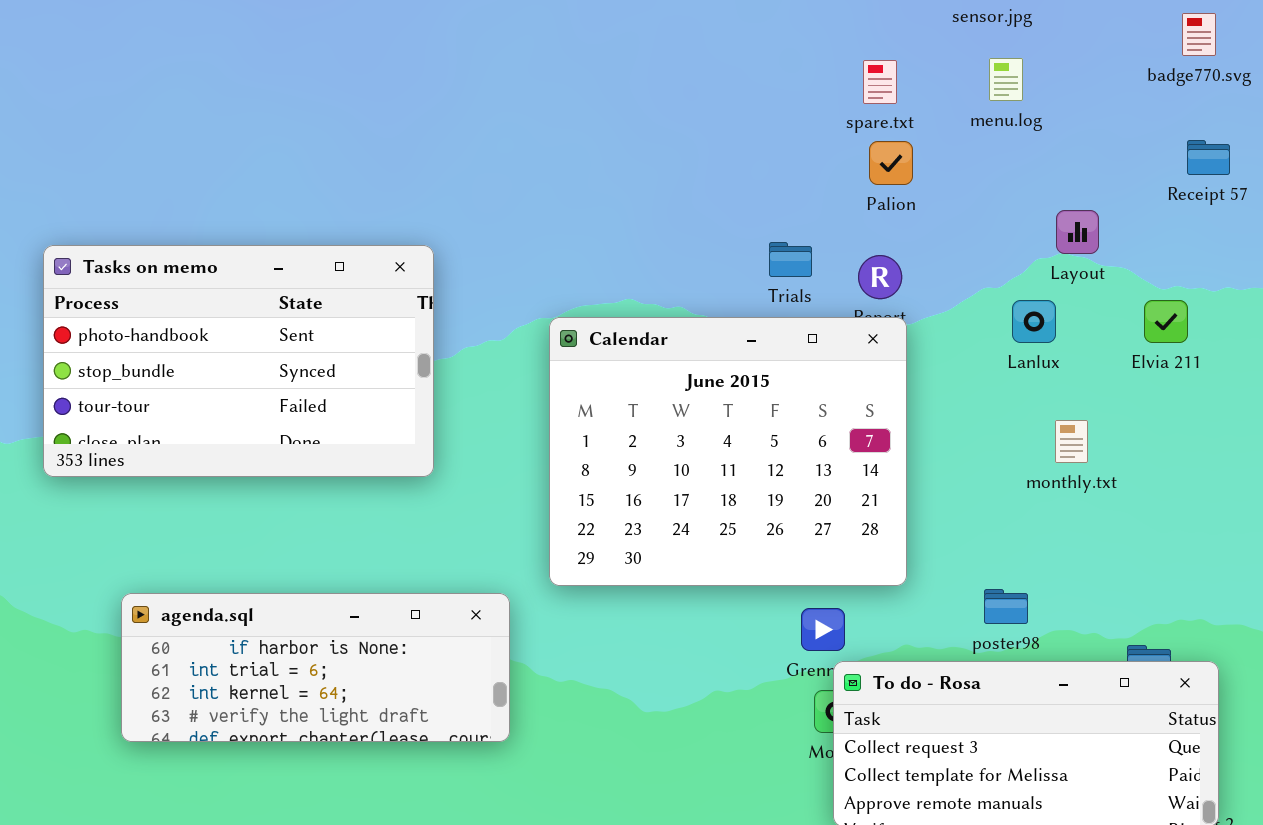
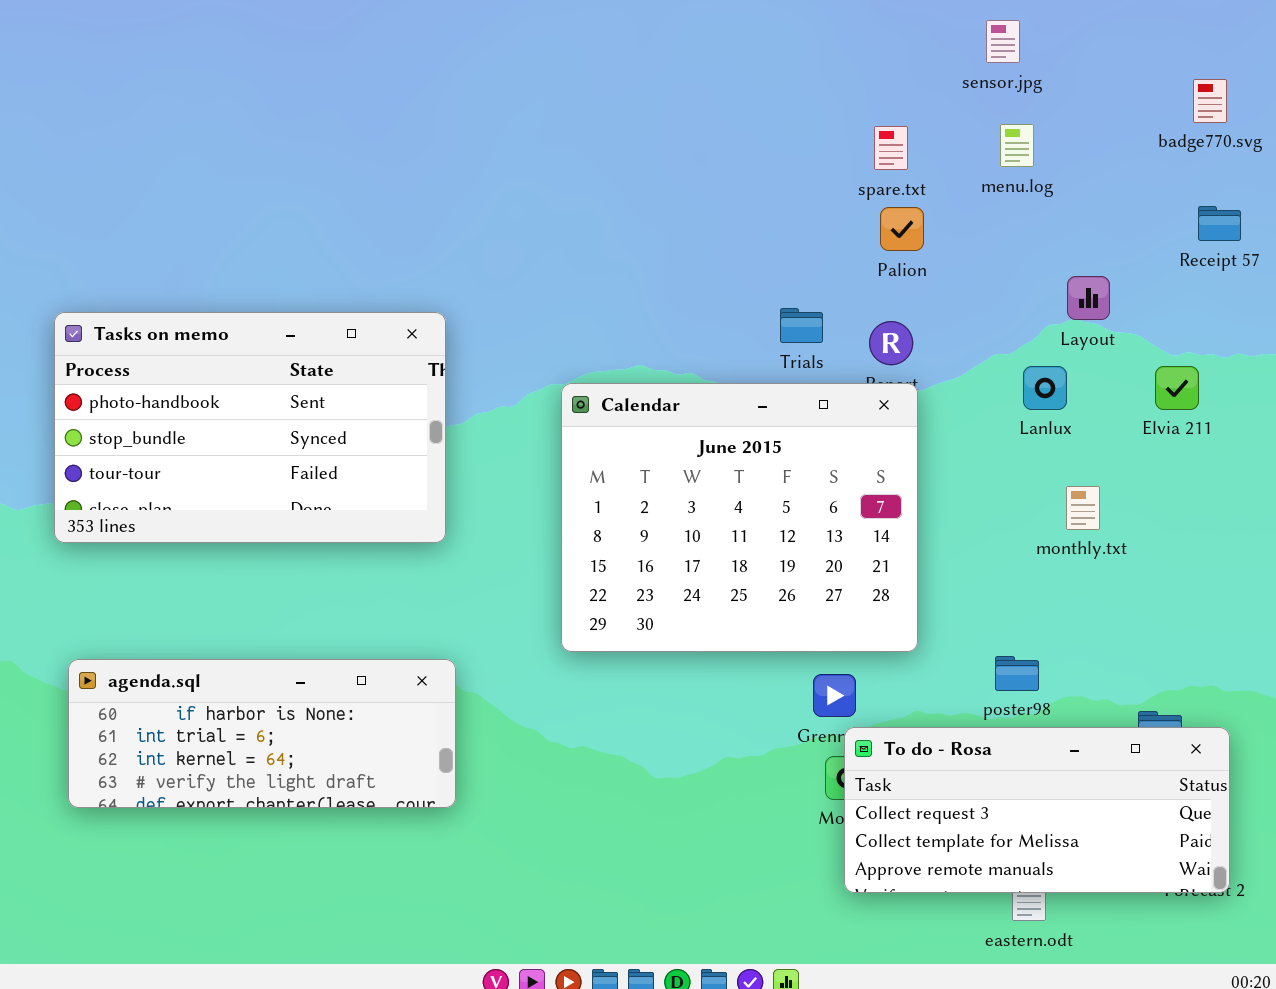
agenda.sql: [121,593,510,742] -> [68,659,456,808], moved

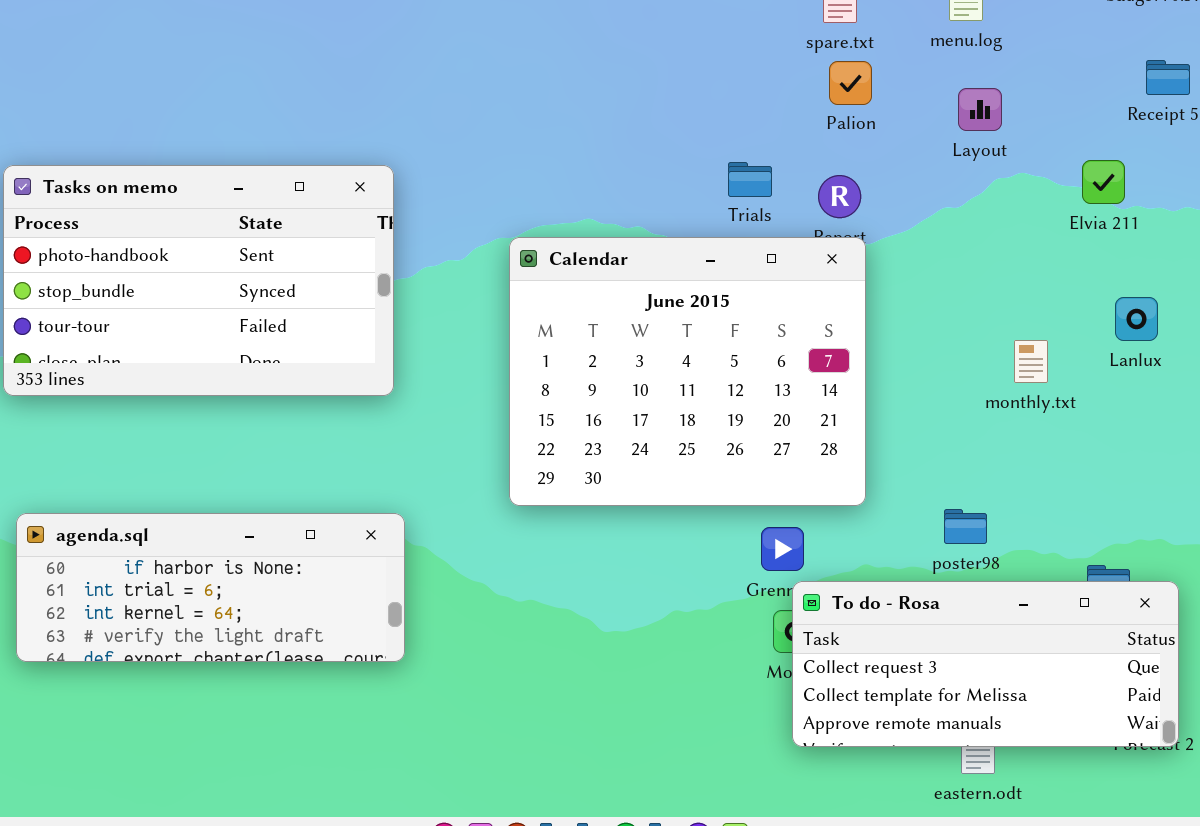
Layout: [1067,276,1110,320] -> [958,88,1002,131], moved
Lanlux: [1023,366,1067,410] -> [1115,297,1158,341], moved
Elvia 211: [1155,366,1199,410] -> [1082,160,1125,204], moved

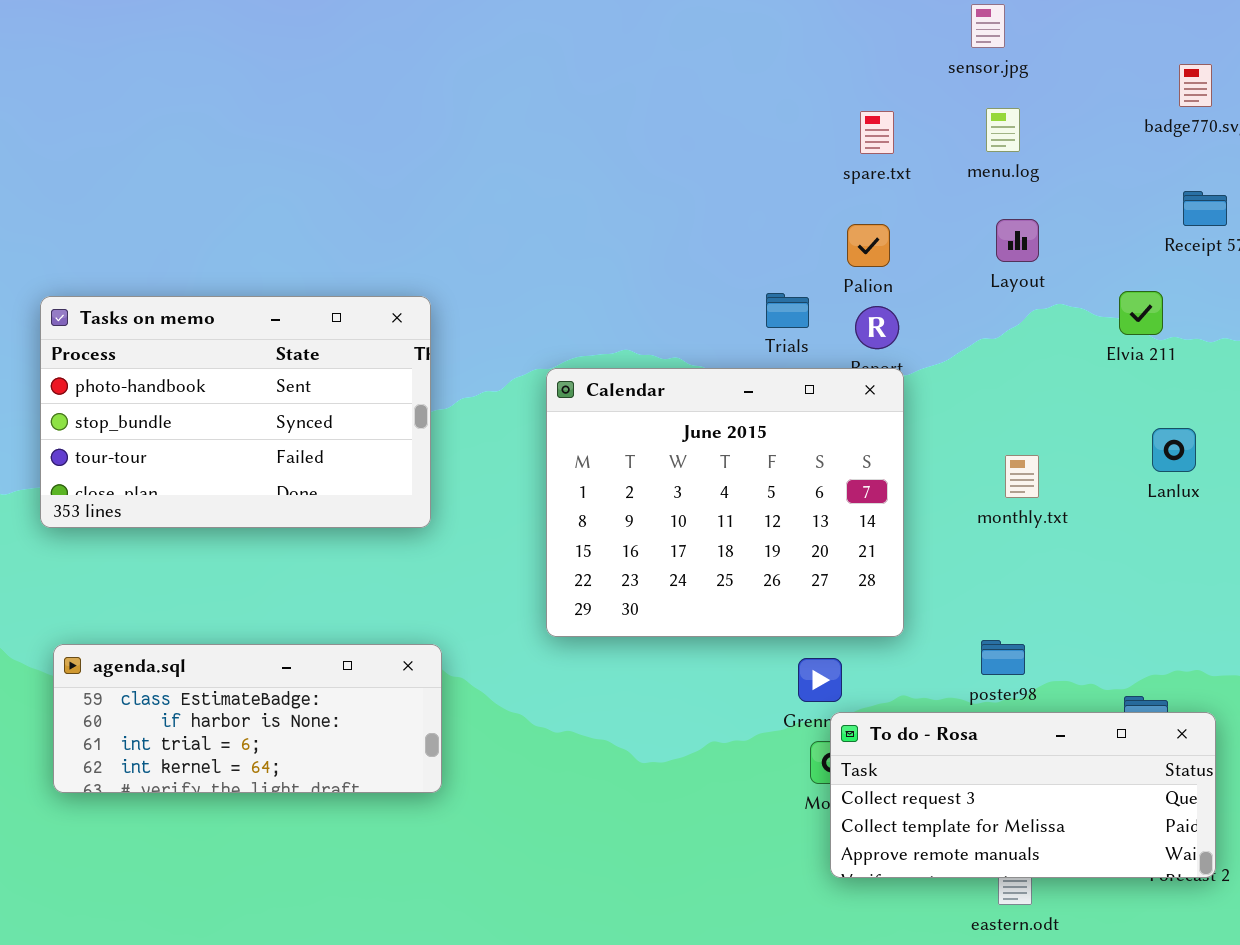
Palion: [829,61,872,105] -> [847,224,890,267], moved
monthly.txt: [1014,340,1048,383] -> [1005,455,1039,498], moved
agenda.sql: [16,513,405,662] -> [53,644,442,793], scrolled up 1 row

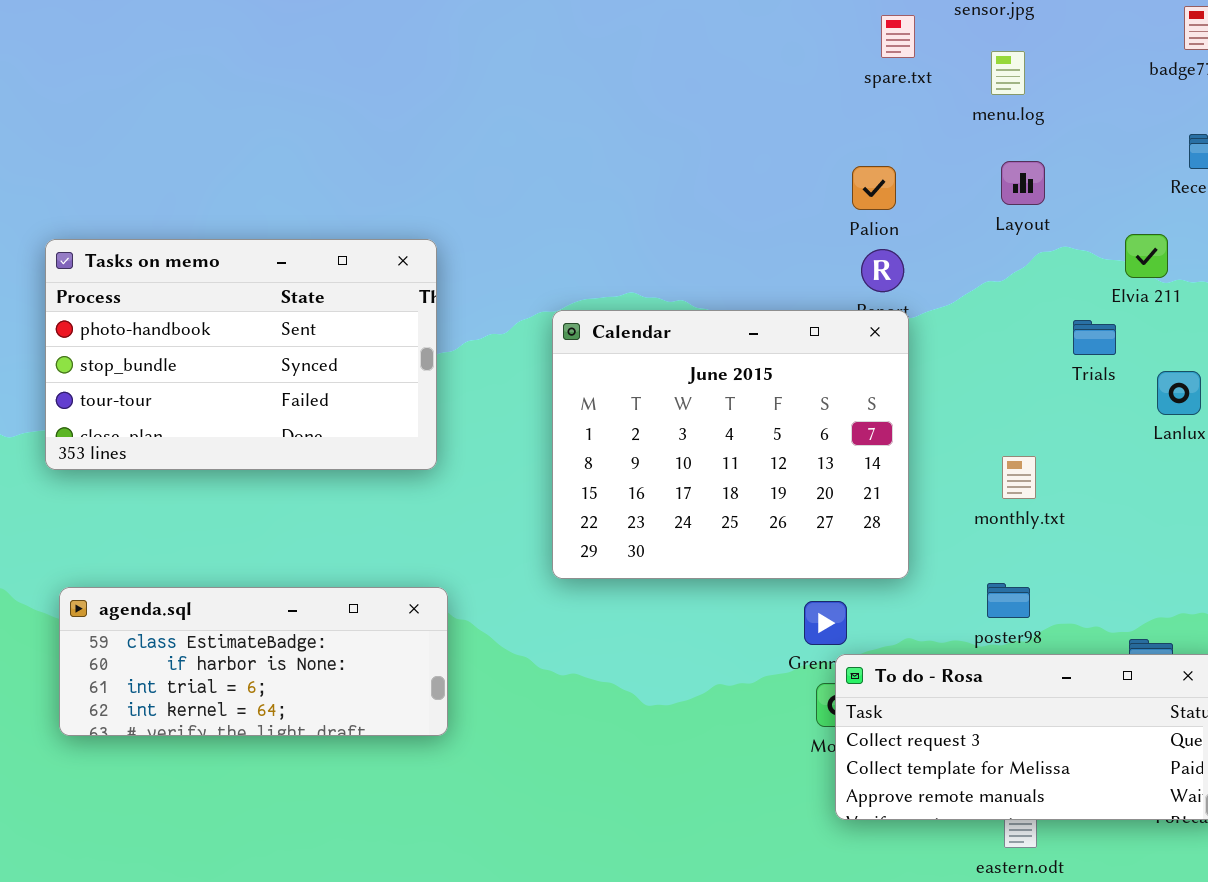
spare.txt: [860,111,894,154] -> [881,15,915,58], moved
Trials: [766,293,809,328] -> [1073,320,1116,355], moved
monthly.txt: [1005,455,1039,498] -> [1002,456,1036,499], moved

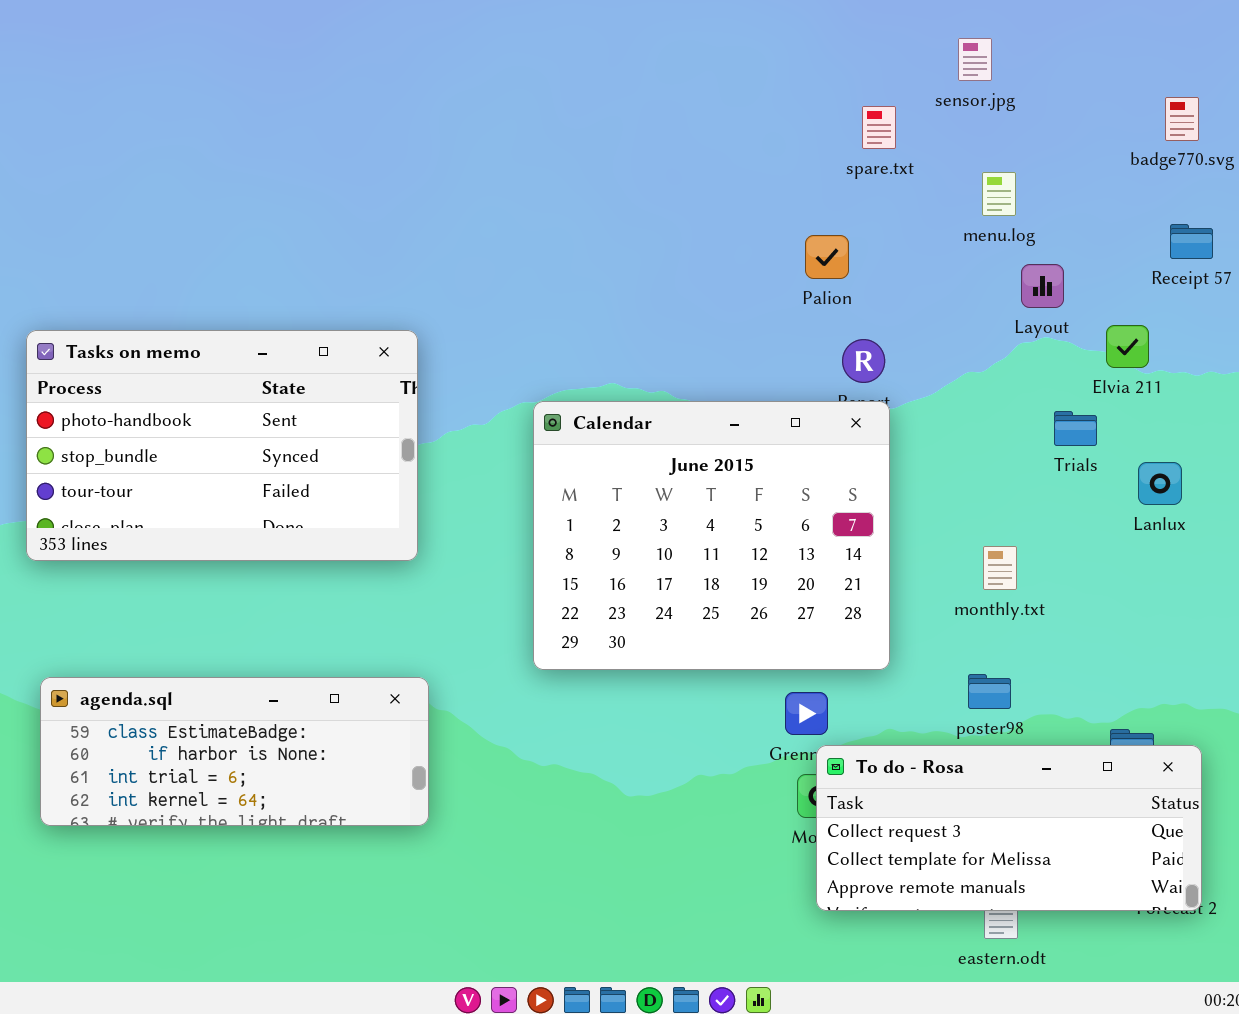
menu.log: [991,51,1025,95] -> [982,172,1016,216], moved
Layout: [1001,161,1045,205] -> [1021,264,1064,308], moved
Palion: [852,166,896,210] -> [805,235,849,279], moved

